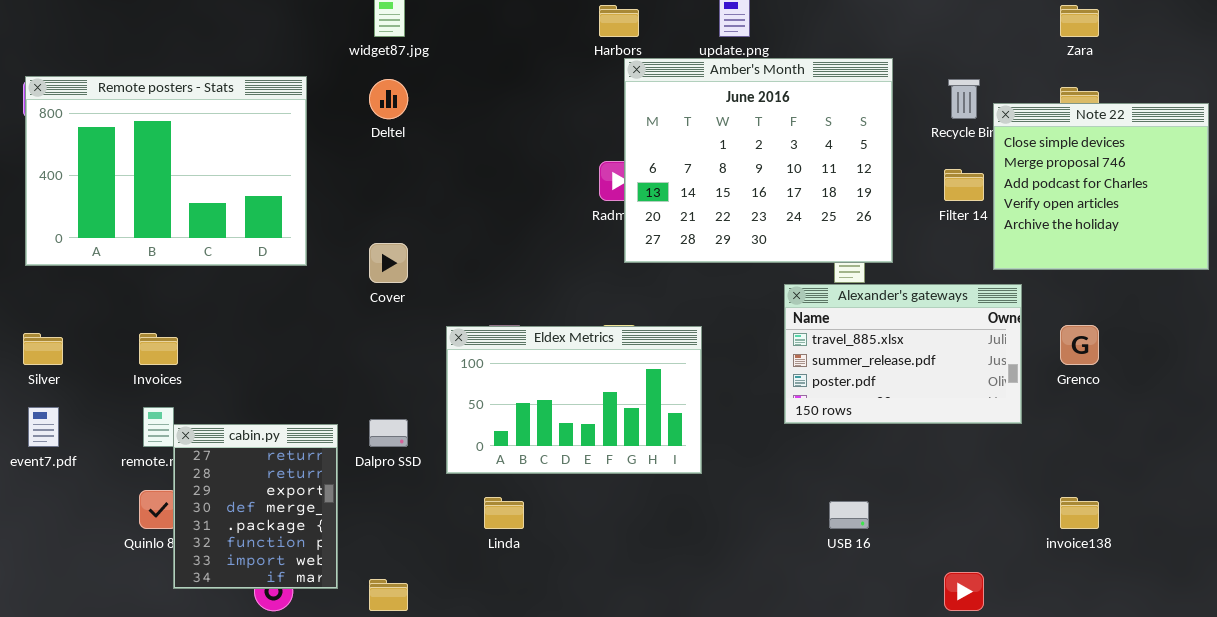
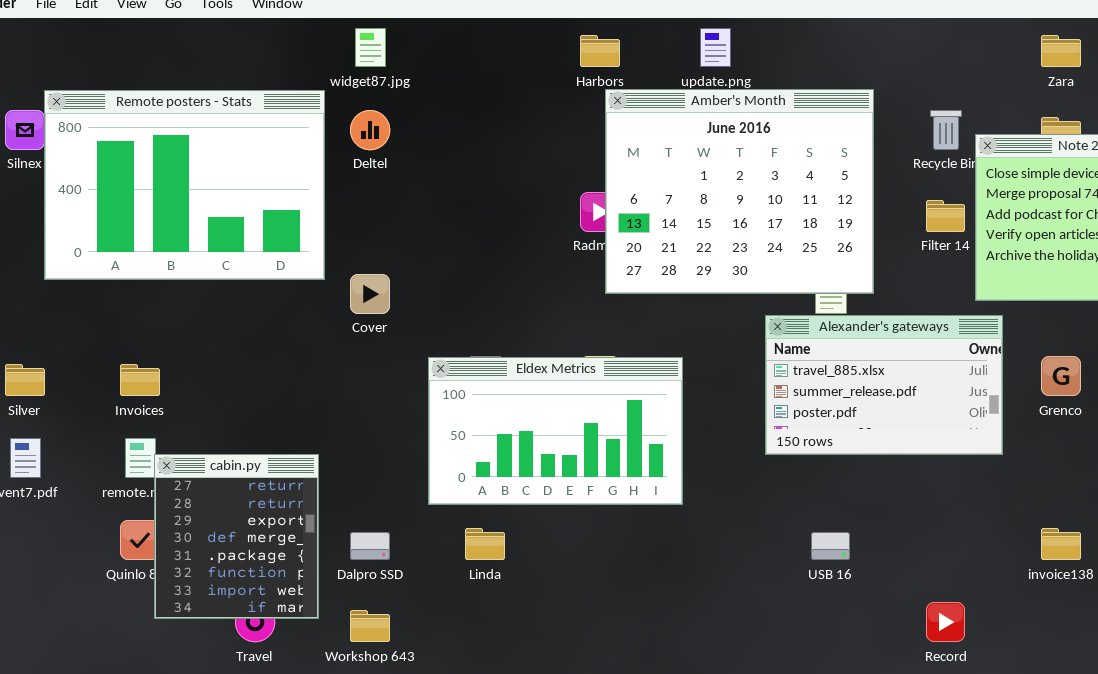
Remote posters - Stats: [25,76,307,266] -> [44,90,325,280], moved
Dalpro SSD: [369,419,408,447] -> [350,532,390,560], moved

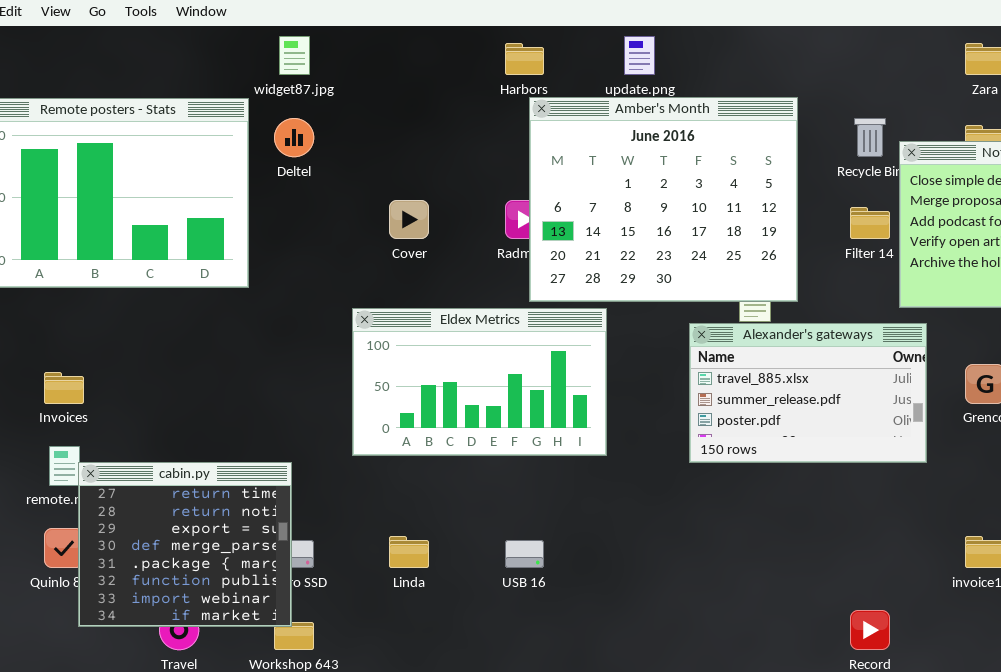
Cover: [350,274,390,314] -> [389,200,429,239], moved
Eldex Metrics: [428,357,683,505] -> [352,308,607,456], moved
cabin.py: [154,454,319,619] -> [78,462,292,627], resized
USB 16: [811,532,850,560] -> [505,540,544,568], moved

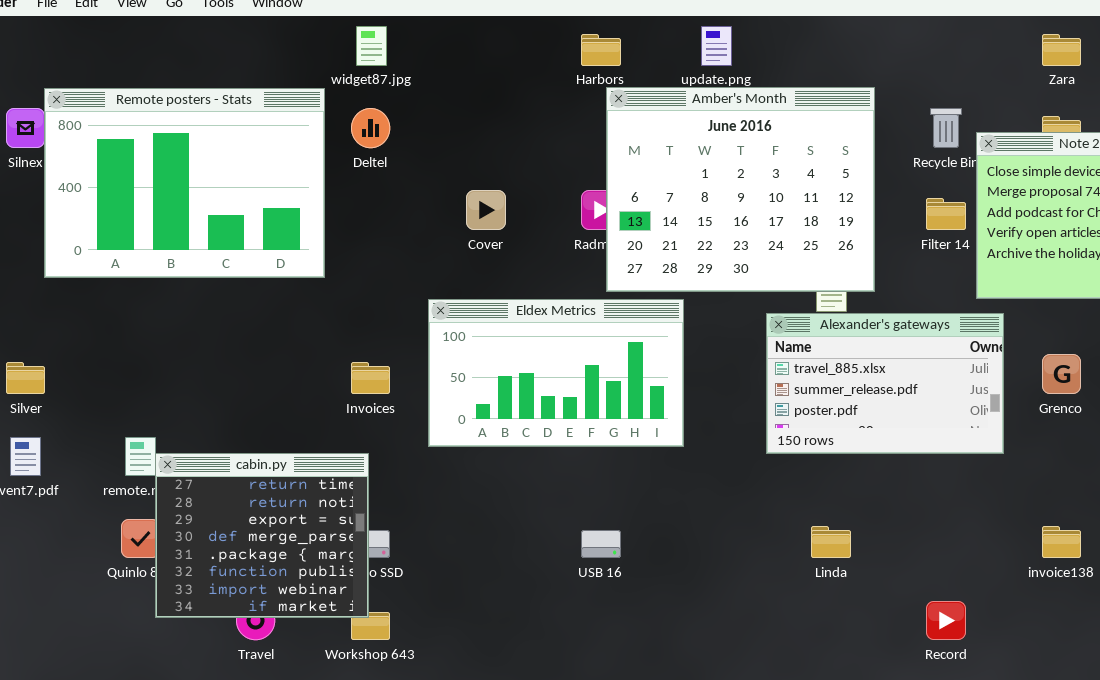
Invoices: [44,372,84,404] -> [351,362,390,394], moved
Linda: [389,536,429,568] -> [811,526,851,558], moved

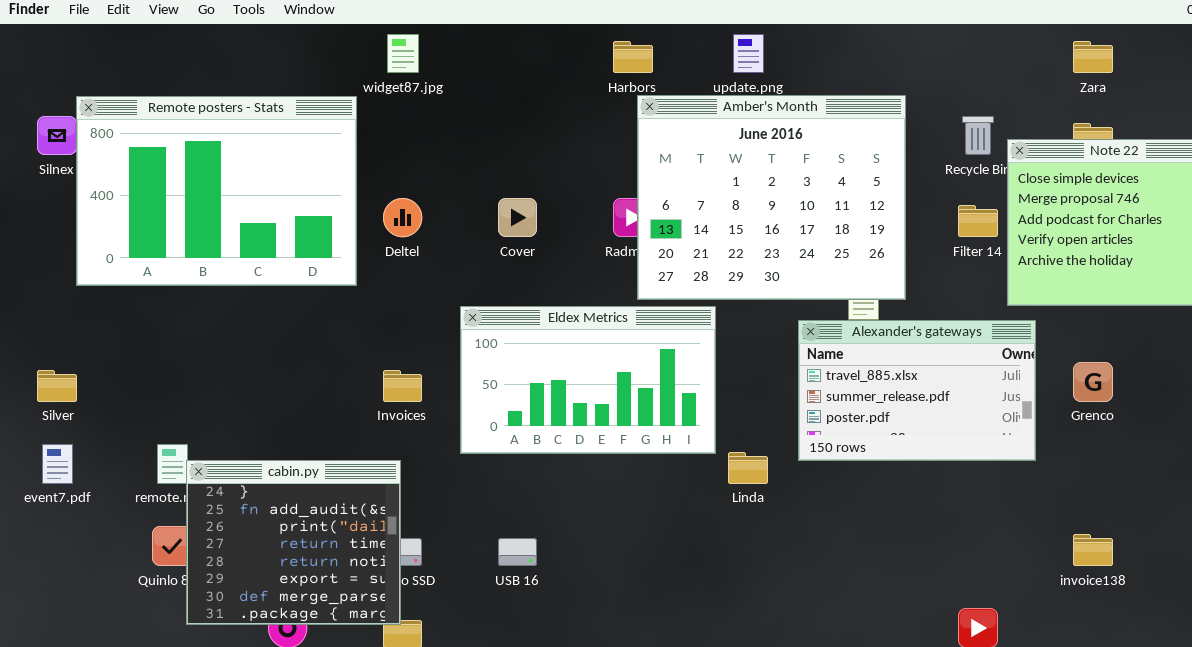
Deltel: [351,108,390,148] -> [383,198,422,237], moved
cabin.py: [155,453,369,618] -> [186,460,401,625], scrolled up 3 rows
Linda: [811,526,851,558] -> [728,452,768,484], moved
USB 16: [581,530,621,558] -> [498,538,537,566], moved

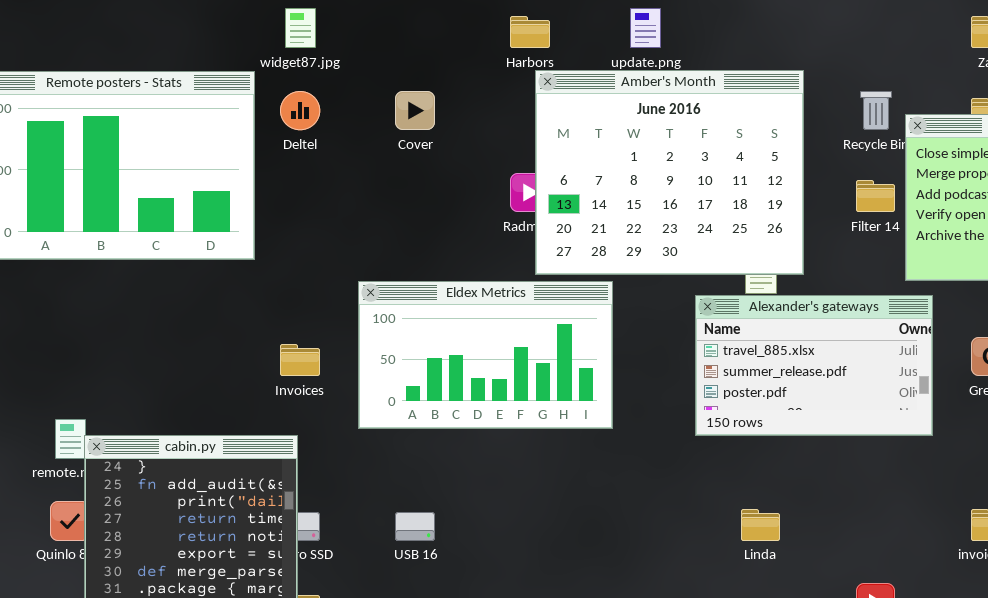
Deltel: [383,198,422,237] -> [280,91,320,130], moved
Cover: [498,198,537,237] -> [395,91,435,130], moved
Linda: [728,452,768,484] -> [741,509,780,541], moved

